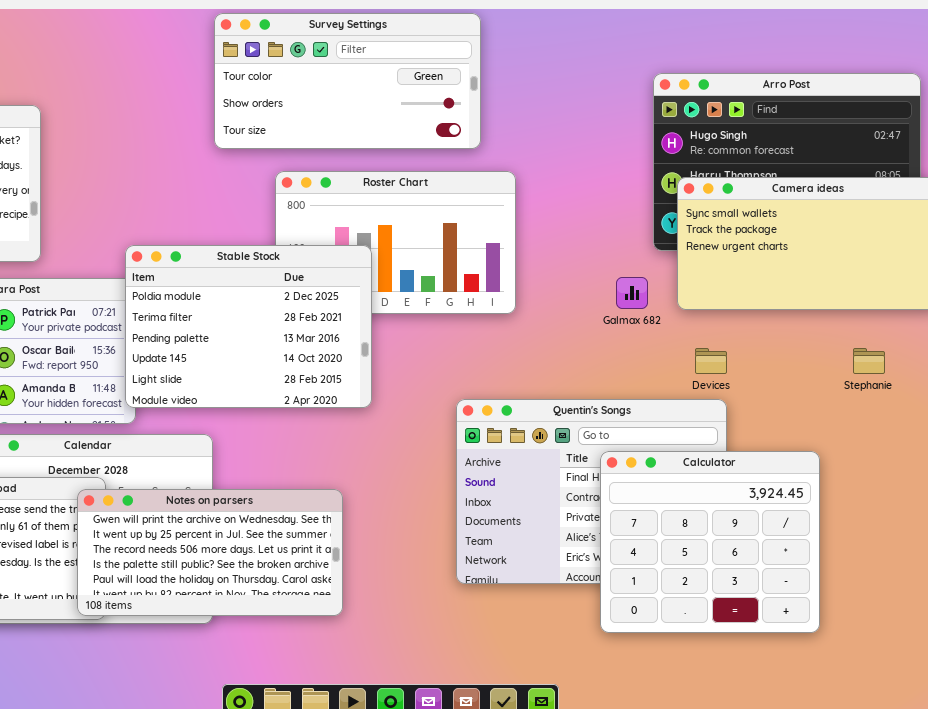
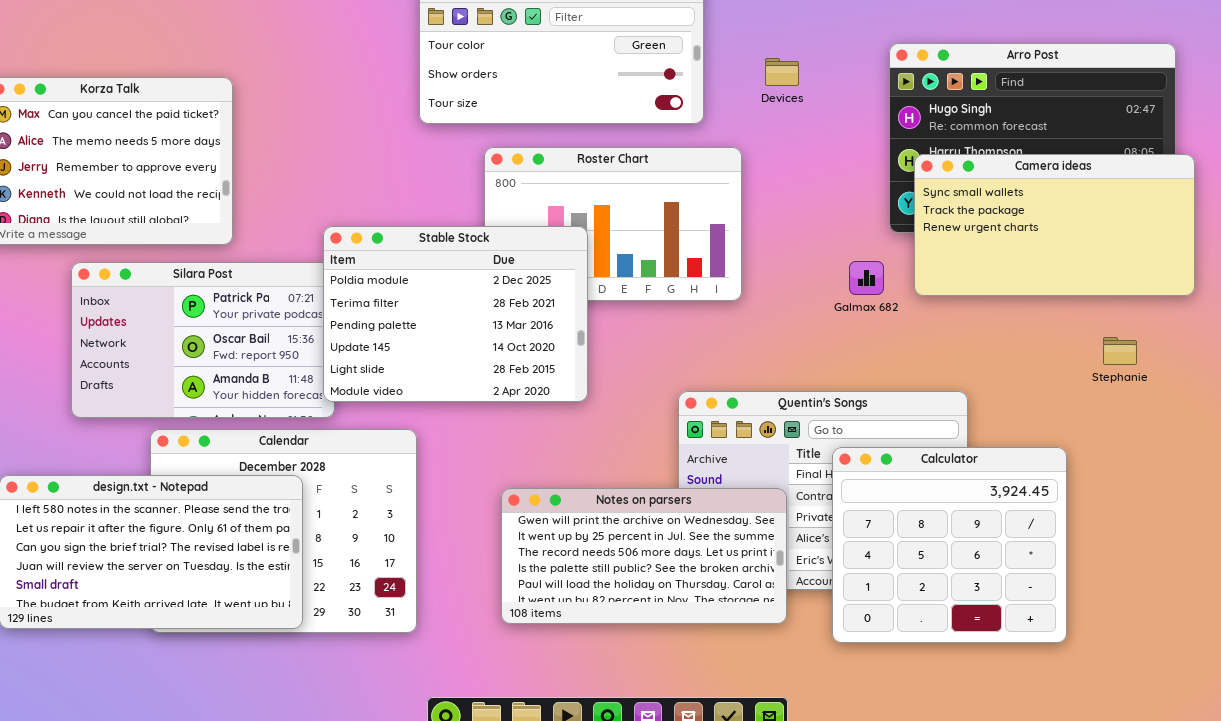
Devices: [695,348,727,374] -> [765,58,799,86], moved
Notes on parsers: [77,489,343,616] -> [501,488,787,624], moved

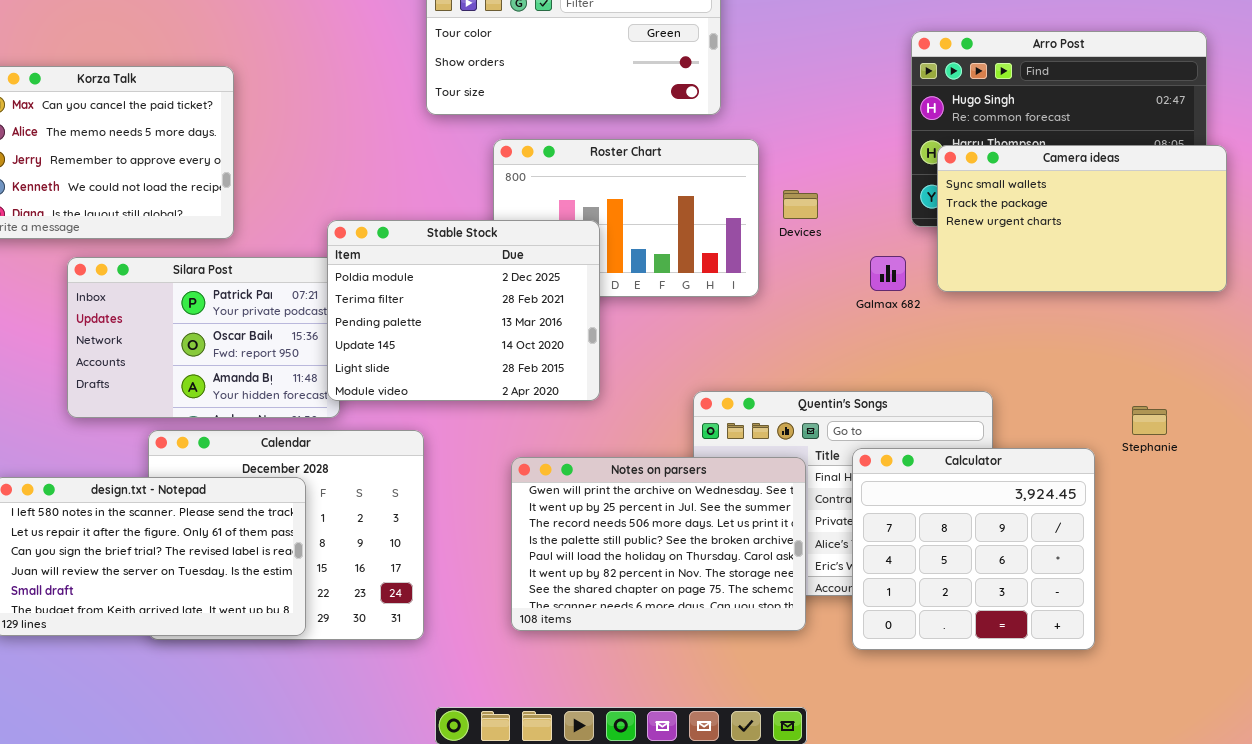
Devices: [765,58,799,86] -> [783,190,818,219], moved
Stephanie: [1103,337,1137,365] -> [1132,406,1167,435], moved
Notes on parsers: [501,488,787,624] -> [511,457,806,631], resized

